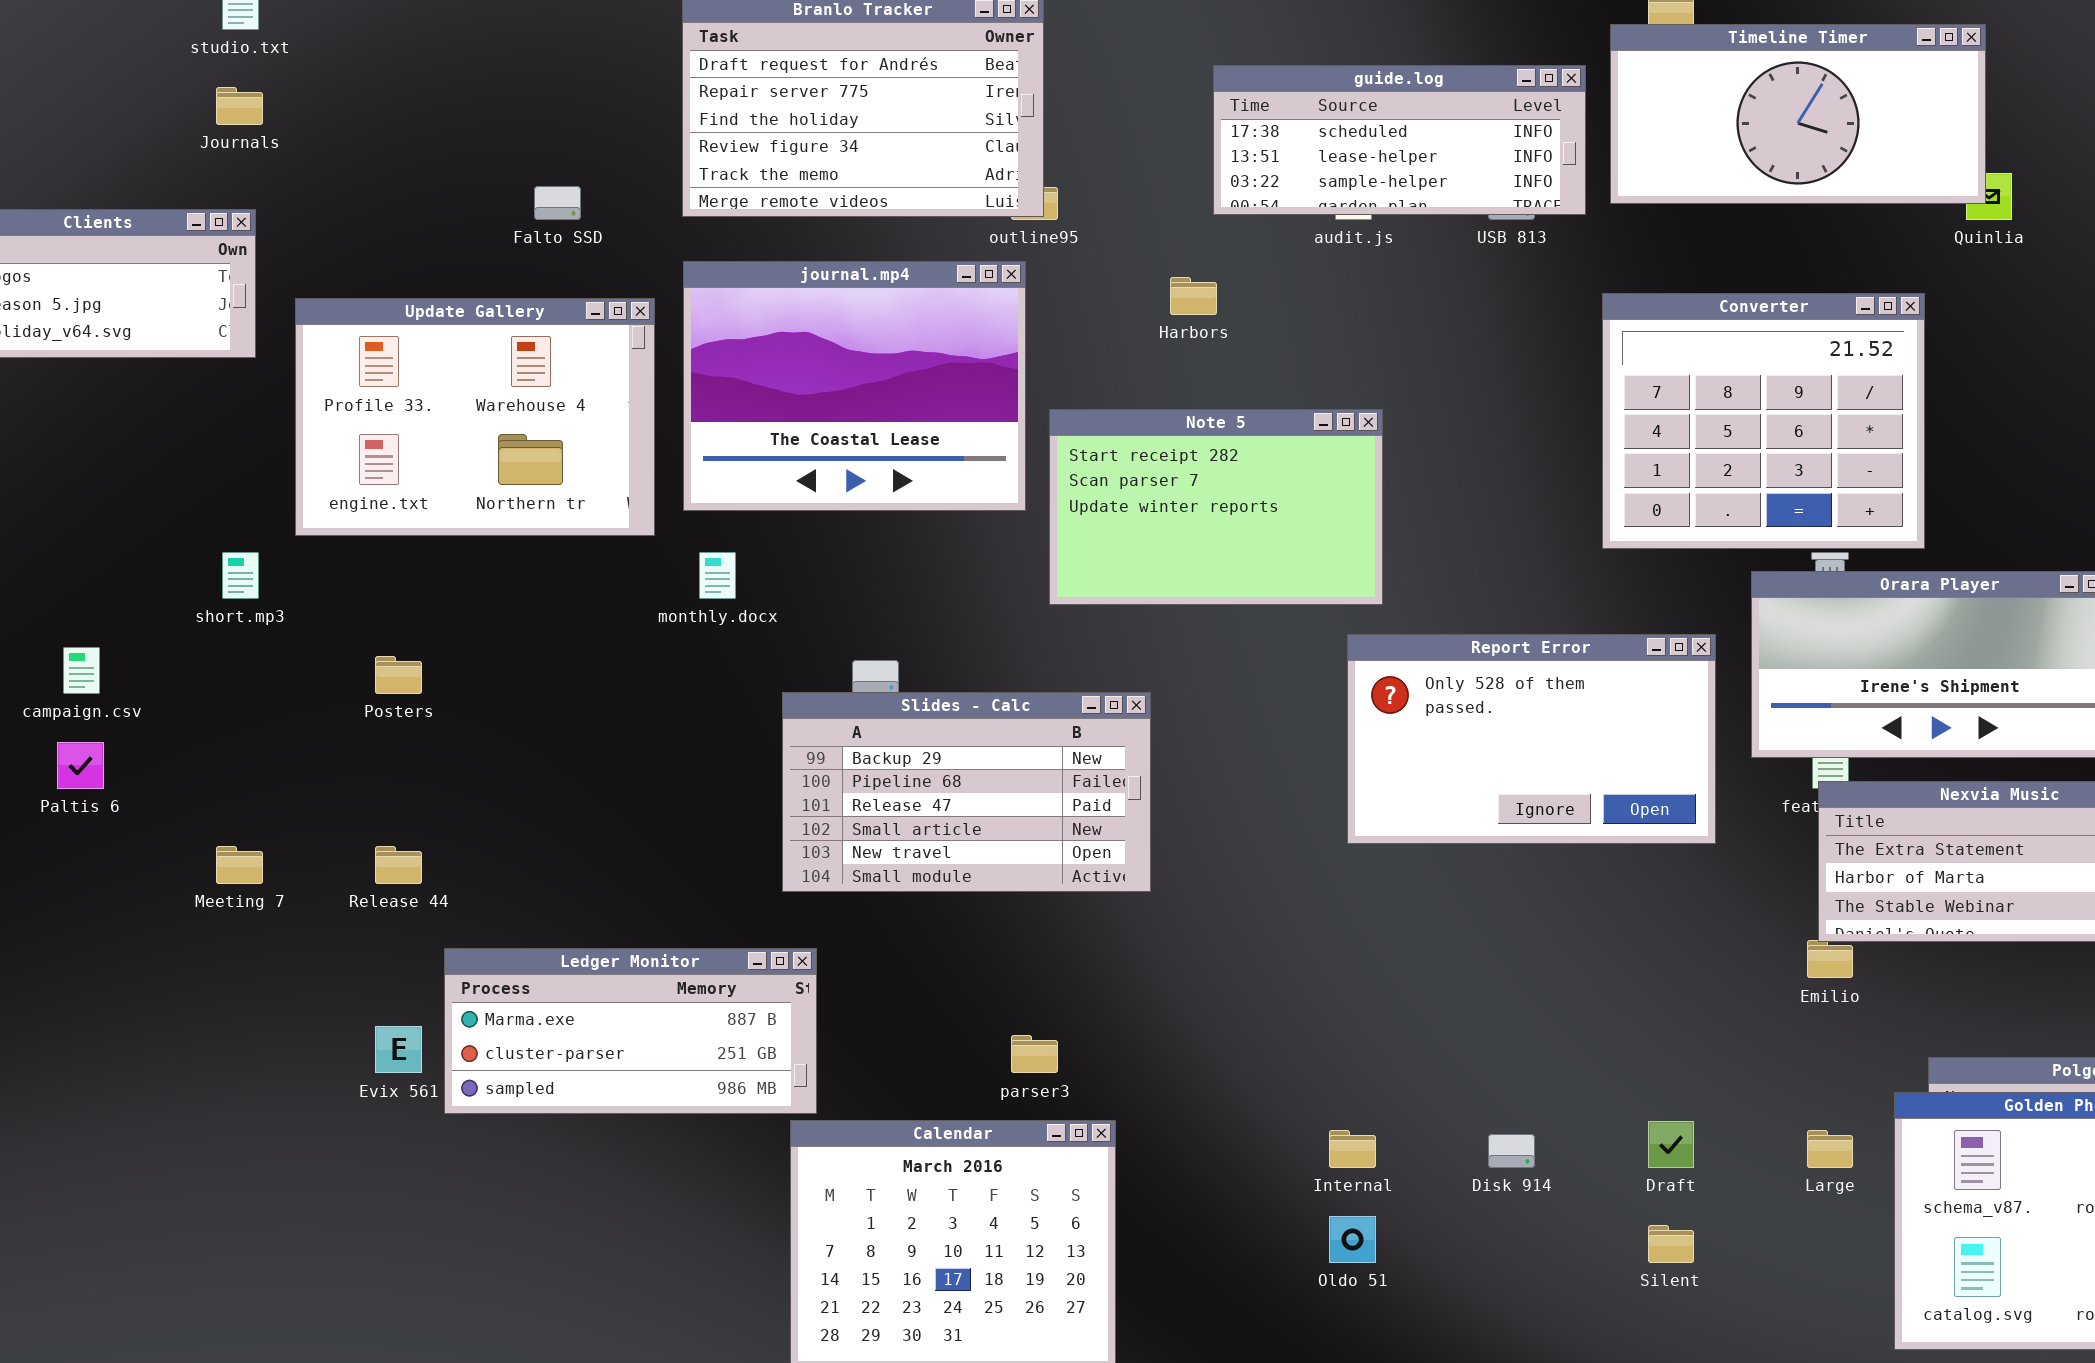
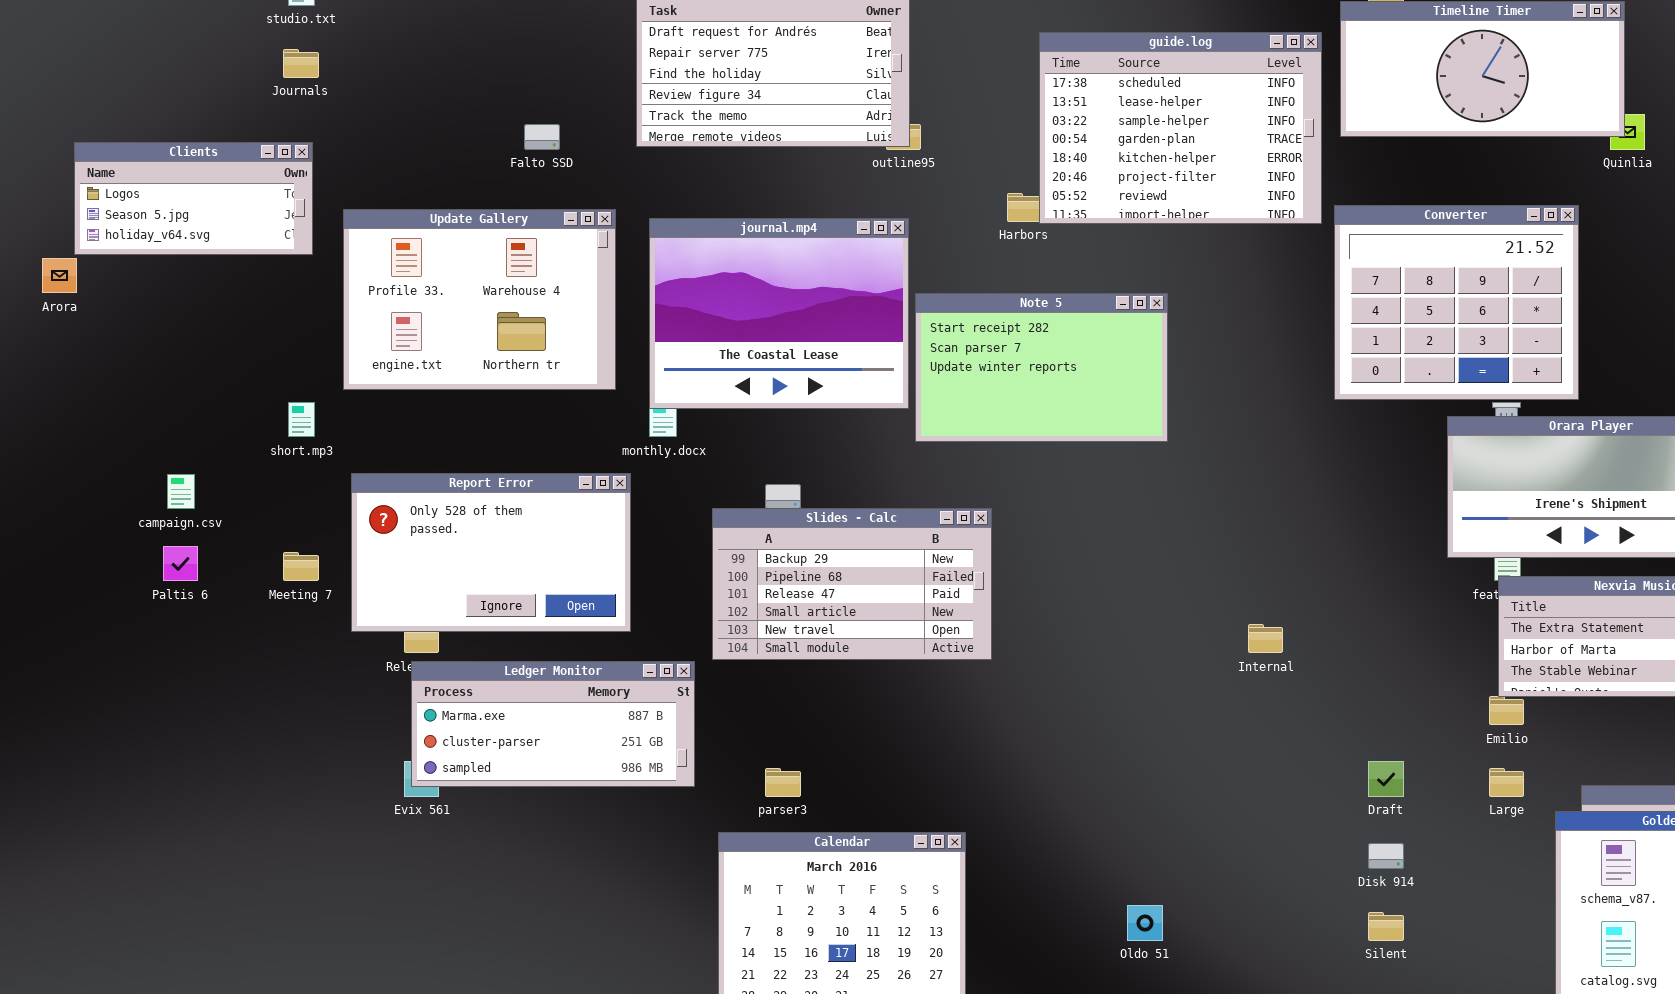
guide.log: [1213,65,1586,215] -> [1039,32,1322,224], resized
journal.mp4: [683,261,1026,511] -> [649,218,909,409], moved
Report Error: [1347,634,1716,844] -> [351,473,631,632], moved
Meeting 7: [216,846,263,884] -> [283,552,319,581], moved
Ledger Monitor: [444,948,817,1114] -> [411,661,695,787], moved
parser3: [1011,1035,1058,1073] -> [765,768,801,797], moved
Draft: [1648,1121,1694,1168] -> [1368,761,1404,797], moved
Internal: [1329,1130,1376,1168] -> [1248,624,1283,653], moved
Large: [1807,1130,1853,1168] -> [1489,768,1524,797], moved
Disk 914: [1488,1134,1535,1168] -> [1368,843,1404,869], moved

